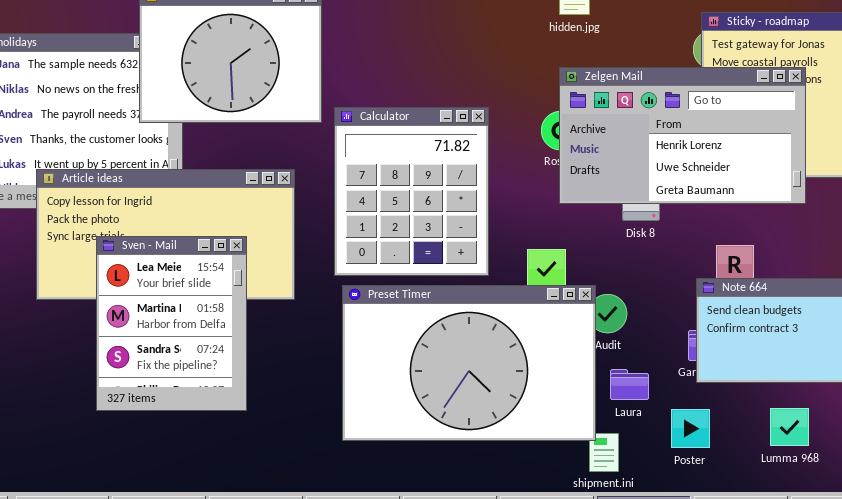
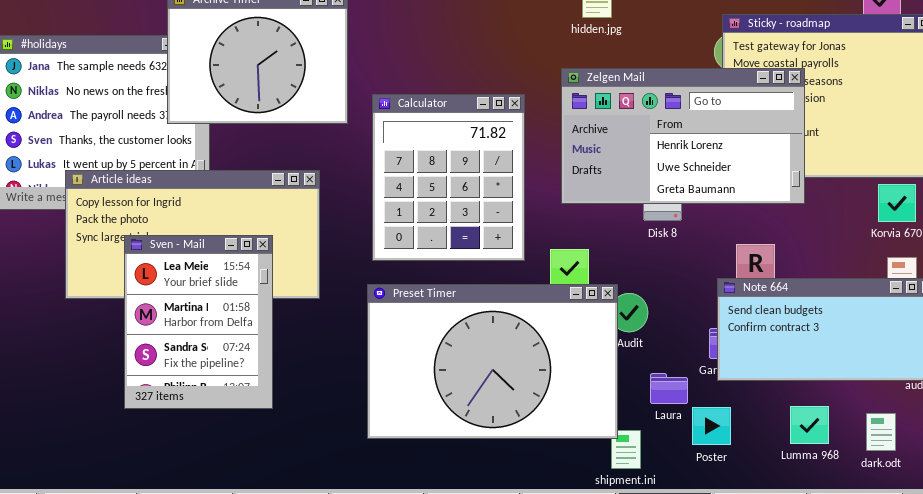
Zelgen Mail: [559,67,806,204] -> [561,68,805,204], moved
Calculator: [334,107,489,276] -> [372,94,525,261], moved
Laura: [610,369,649,400] -> [650,373,688,404], moved

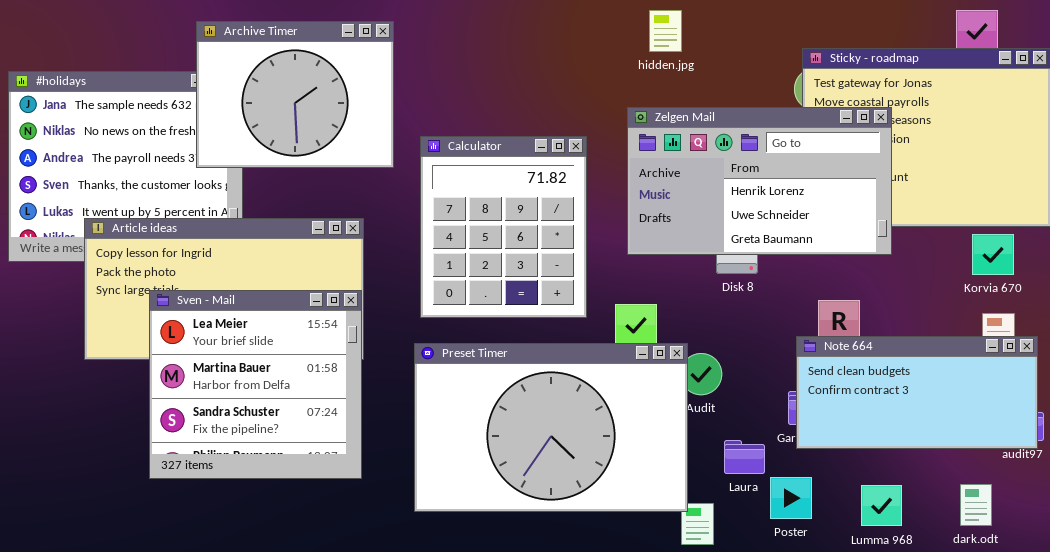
Sven - Mail: [124,235,273,409] -> [149,290,362,479], resized
Lumma 968: [790,406,829,444] -> [861,485,902,526], moved

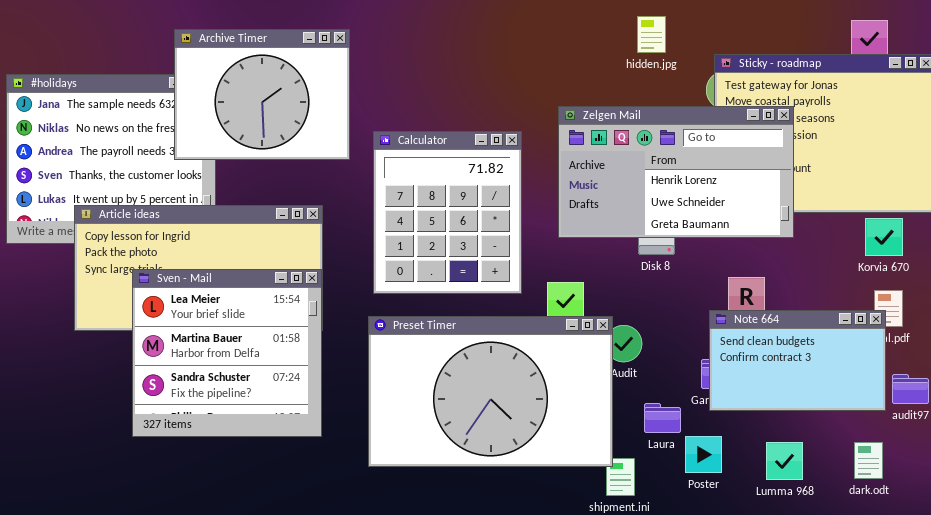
hidden.jpg: [649,10,682,52] -> [637,16,666,53], moved
Note 664: [796,336,1038,449] -> [709,310,886,411], resized

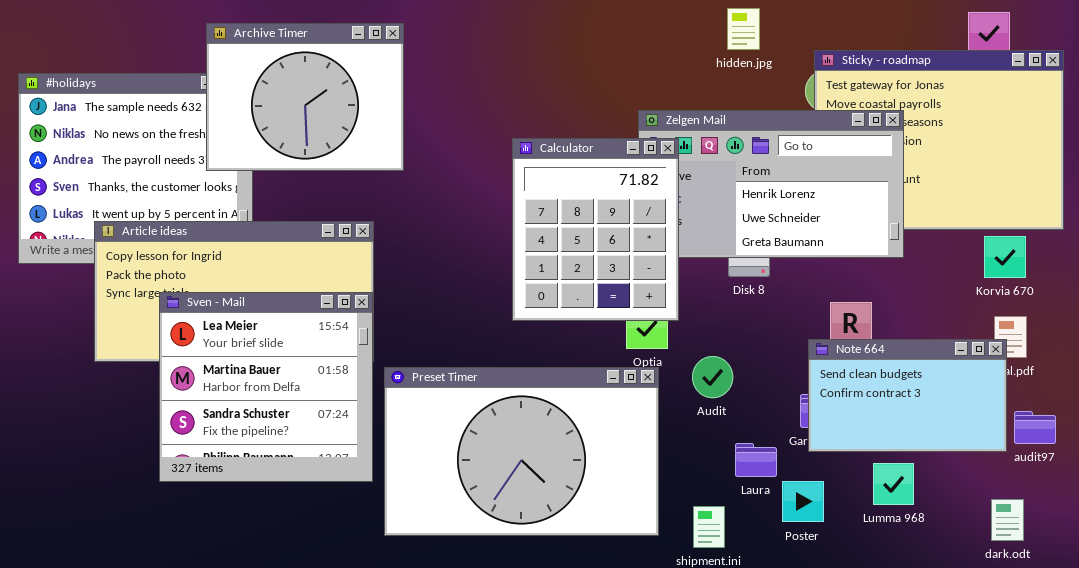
Calculator: [373,131,522,294] -> [512,138,679,321], moved
Preset Timer: [368,316,613,467] -> [384,367,659,536], moved
dark.odt: [854,442,883,479] -> [991,499,1024,541], moved
Lumma 968: [766,442,803,480] -> [873,463,914,505], moved

